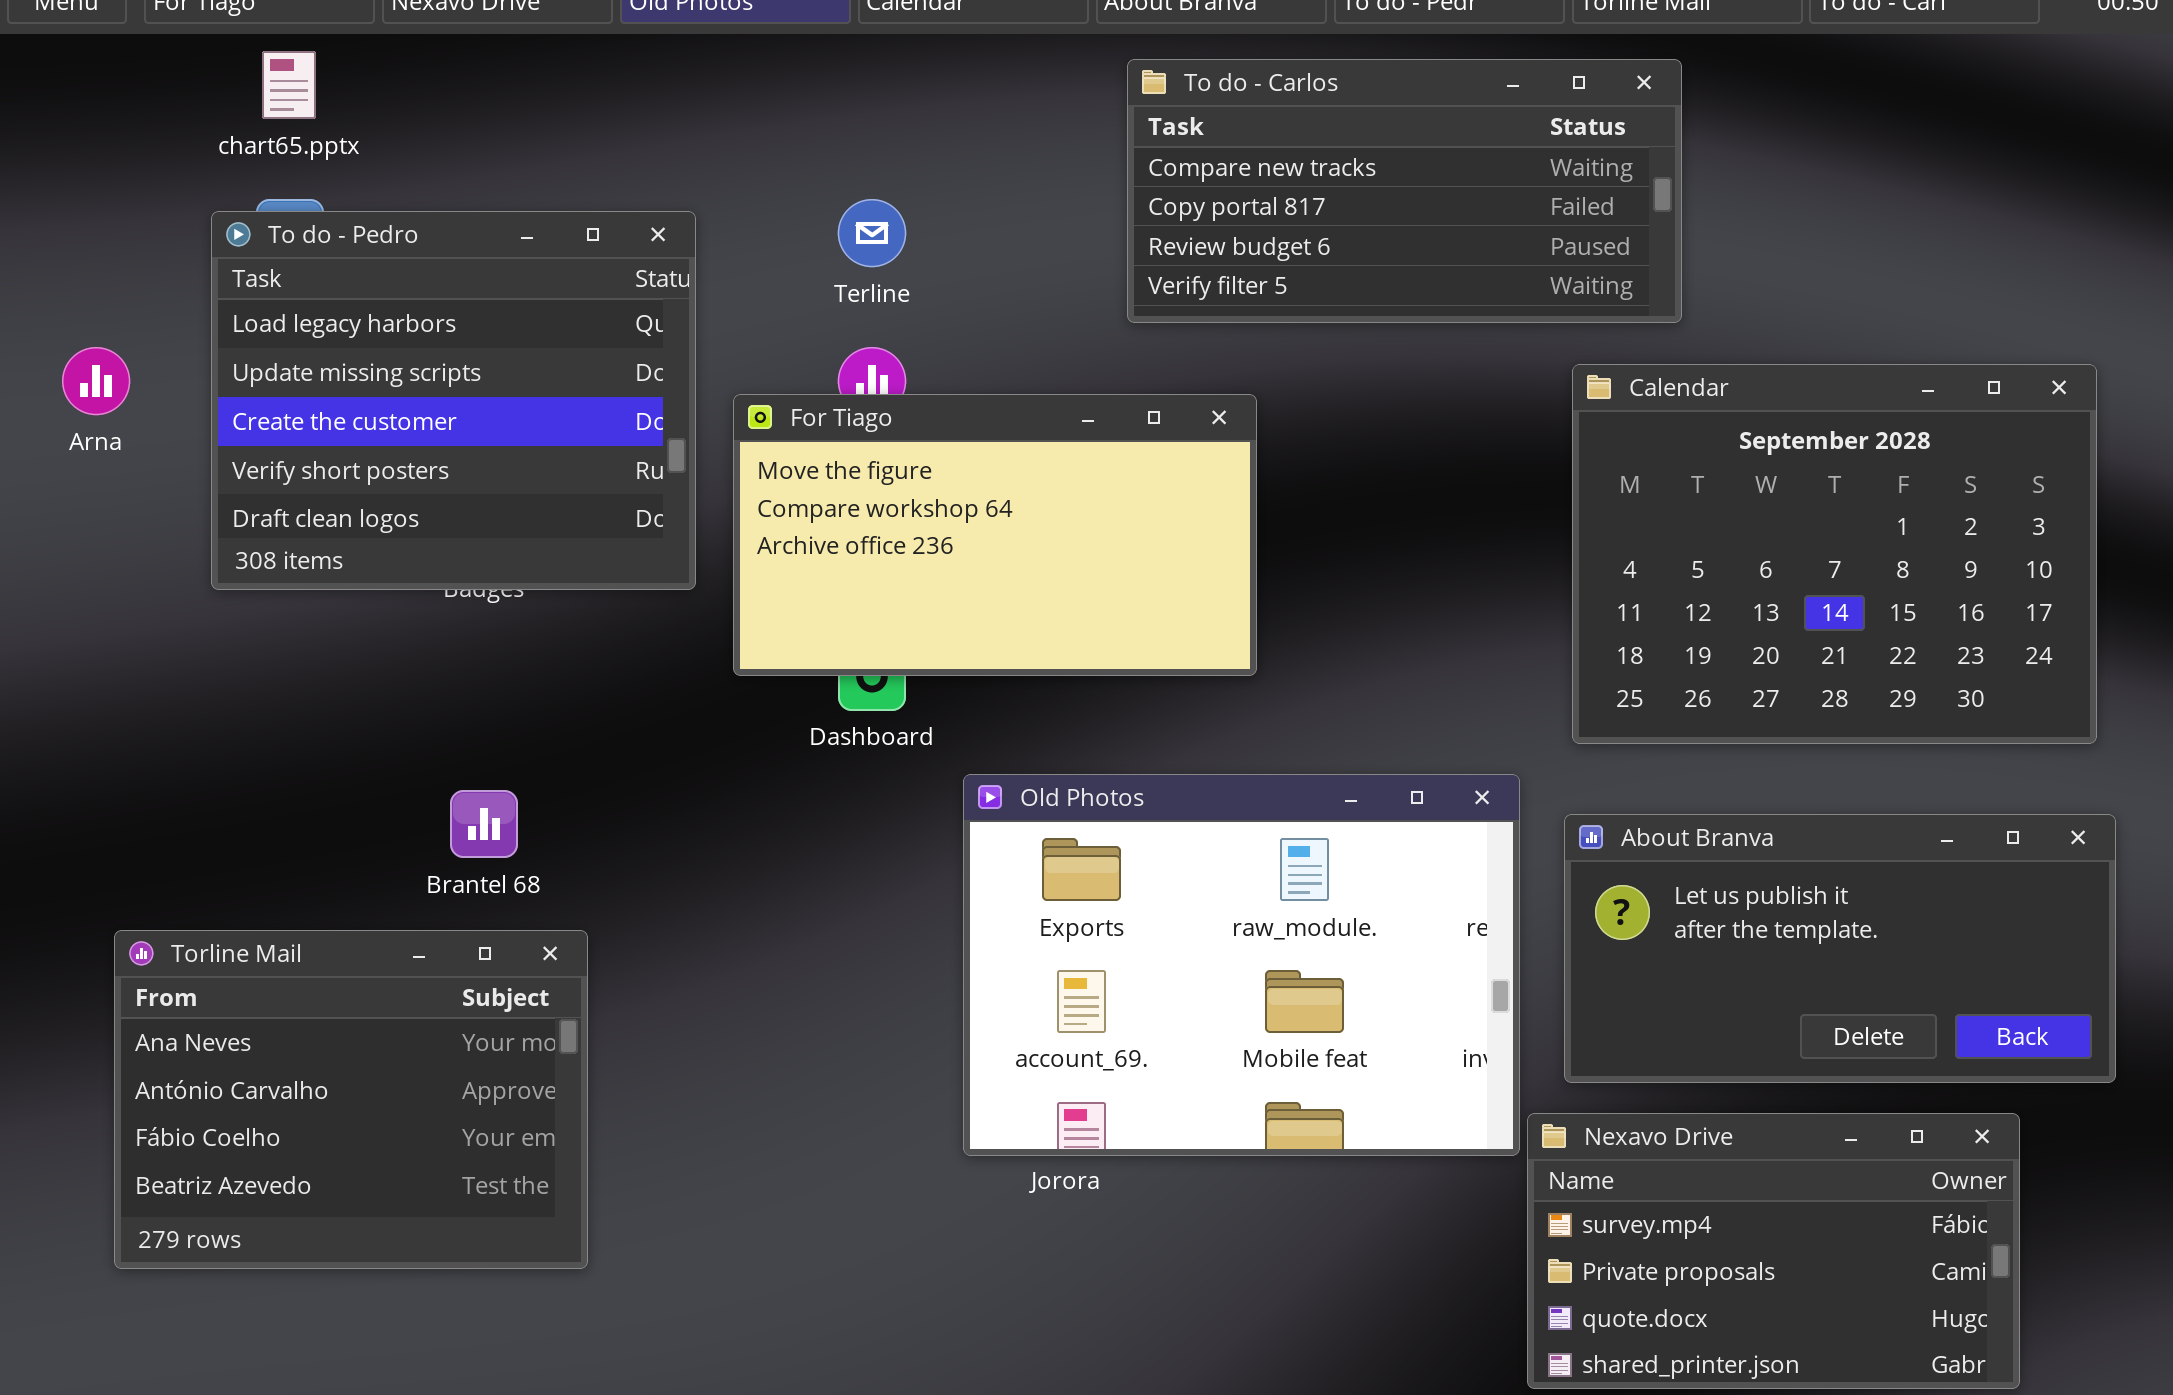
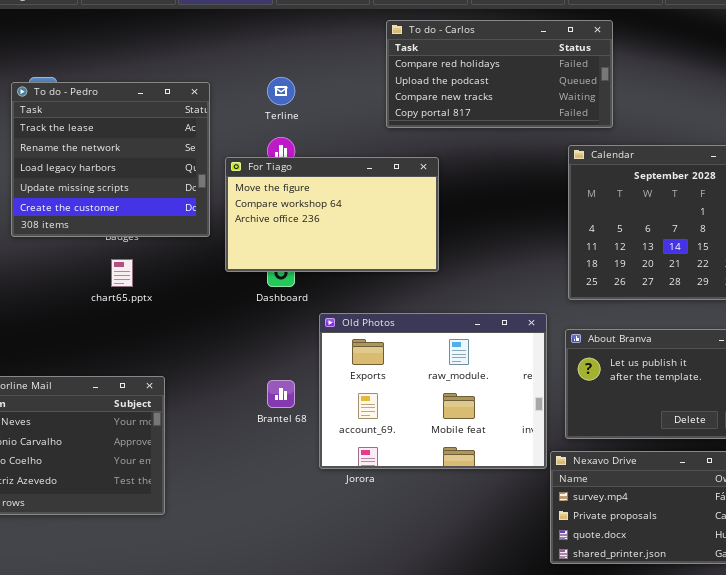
chart65.pptx: [262,51,316,119] -> [111,259,133,287], moved
To do - Carlos: [1127,59,1682,323] -> [386,20,613,128], scrolled up 2 rows
To do - Pedro: [211,211,696,590] -> [11,82,210,237], scrolled up 2 rows
Brantel 68: [450,790,518,858] -> [267,380,295,408], moved

